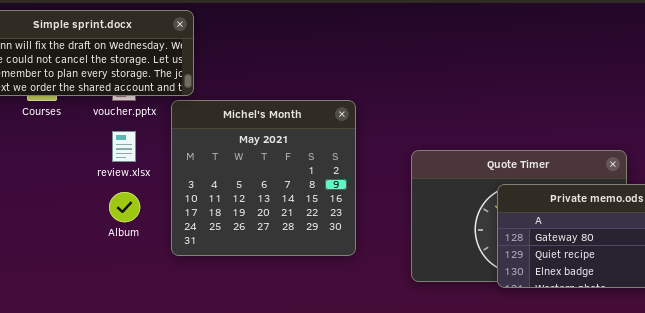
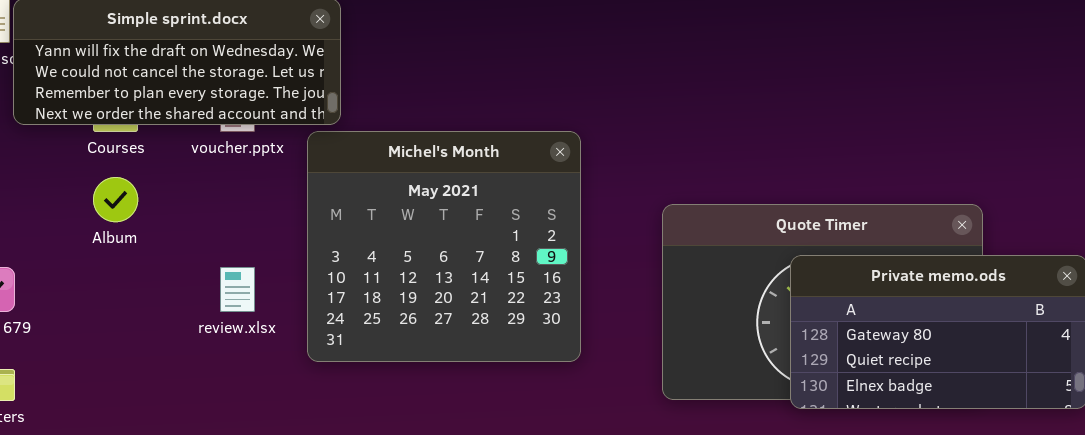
review.xlsx: [112,131,136,162] -> [220,267,255,312], moved
Album: [109,192,140,222] -> [93,177,138,222], moved

